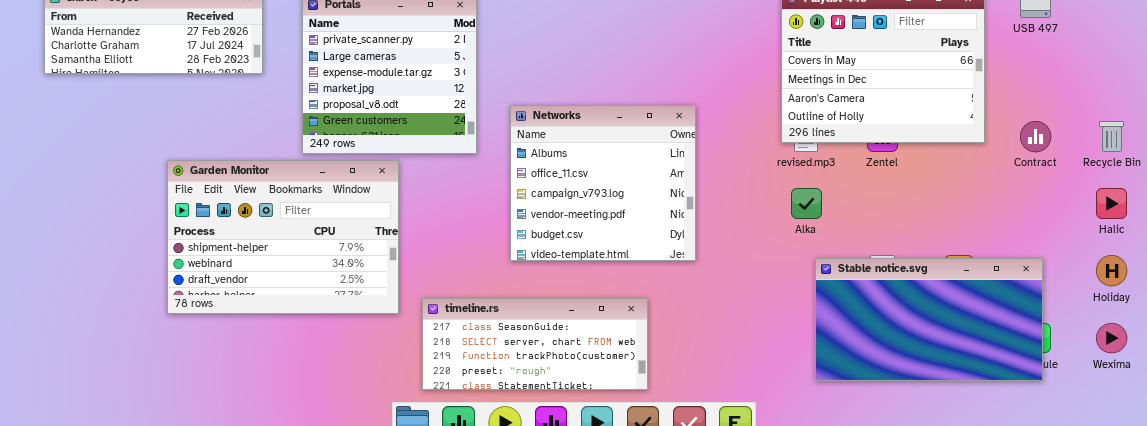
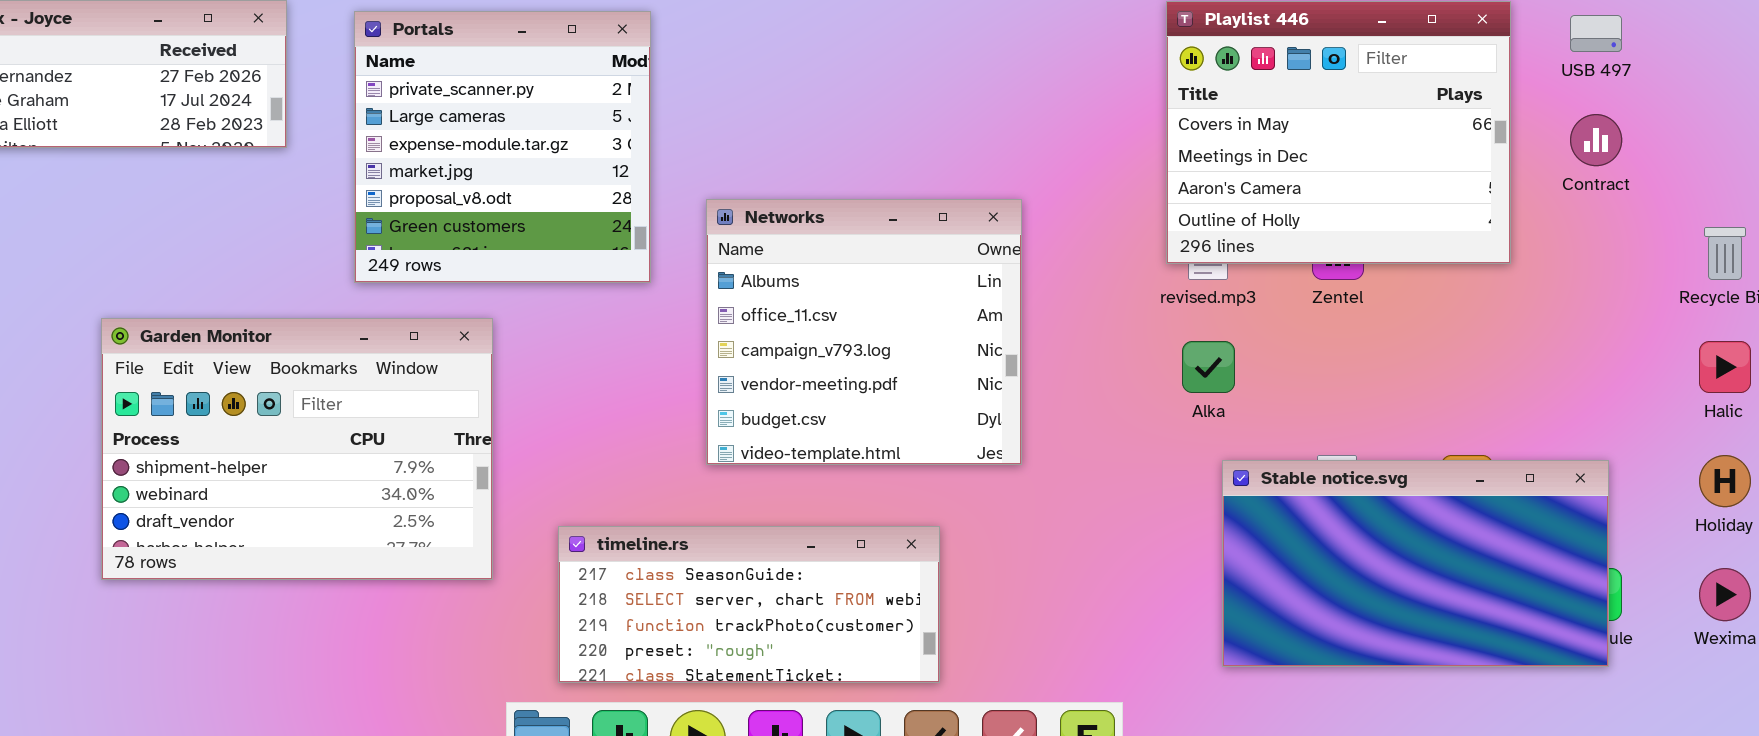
Contract: [1020,121,1051,152] -> [1570,114,1622,166], moved
Garden Monitor: [167,160,399,314] -> [101,318,493,580], moved

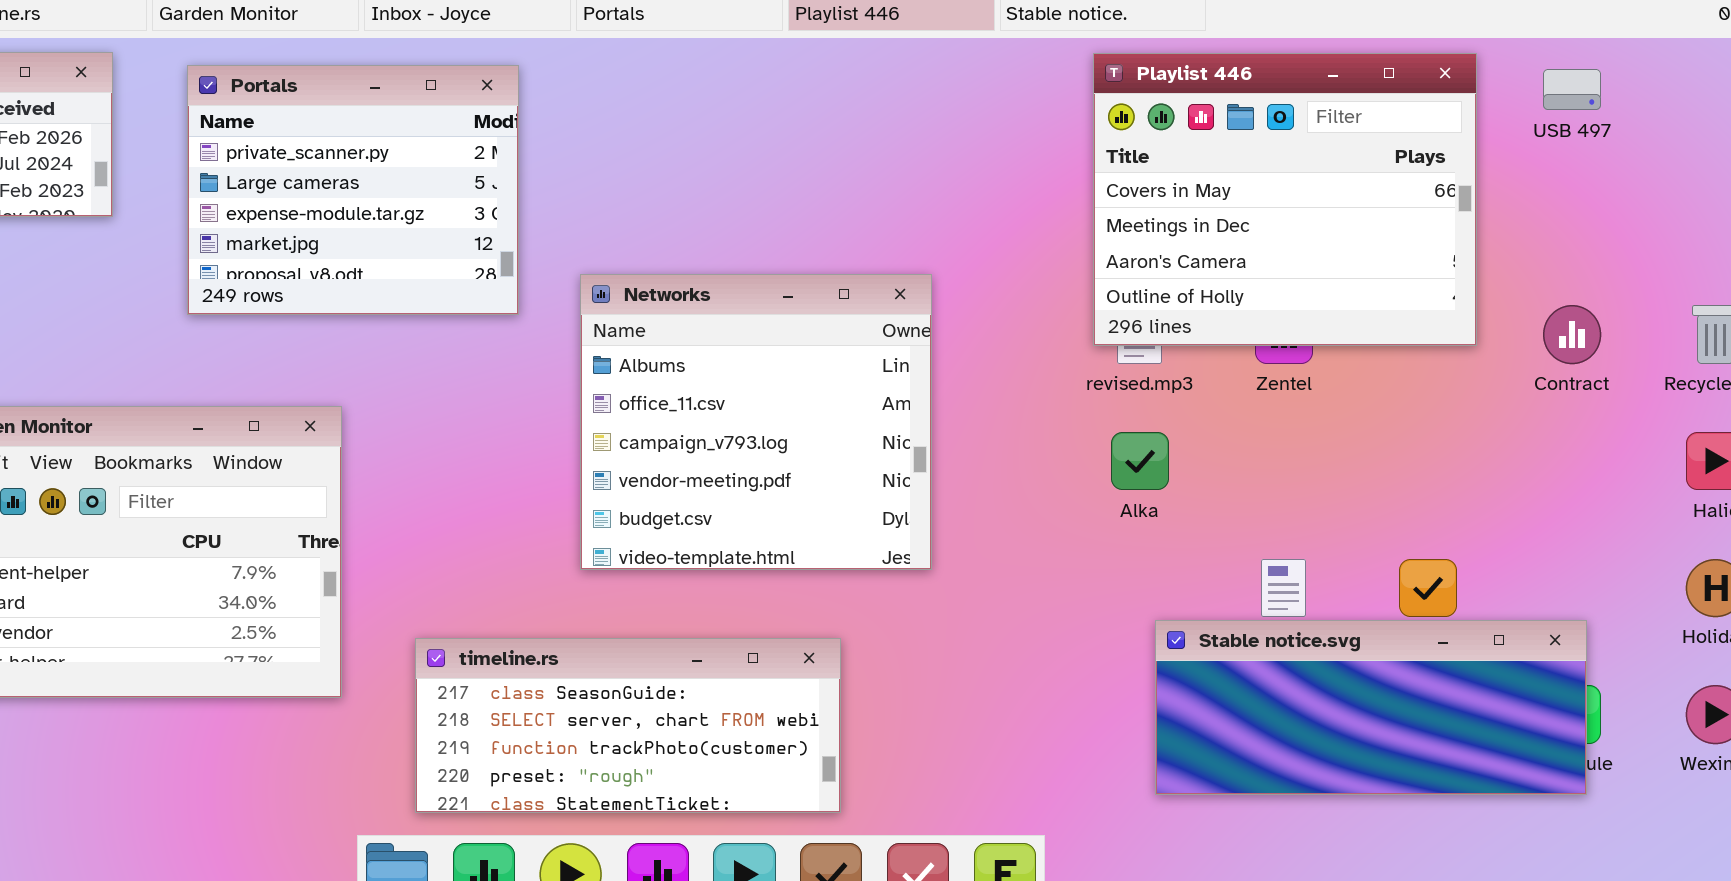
Portals: [354,11,651,283] -> [187,65,519,315], resized
Contract: [1570,114,1622,166] -> [1543,305,1601,364], moved
Stable notice.svg: [1222,460,1609,667] -> [1155,620,1587,795], resized

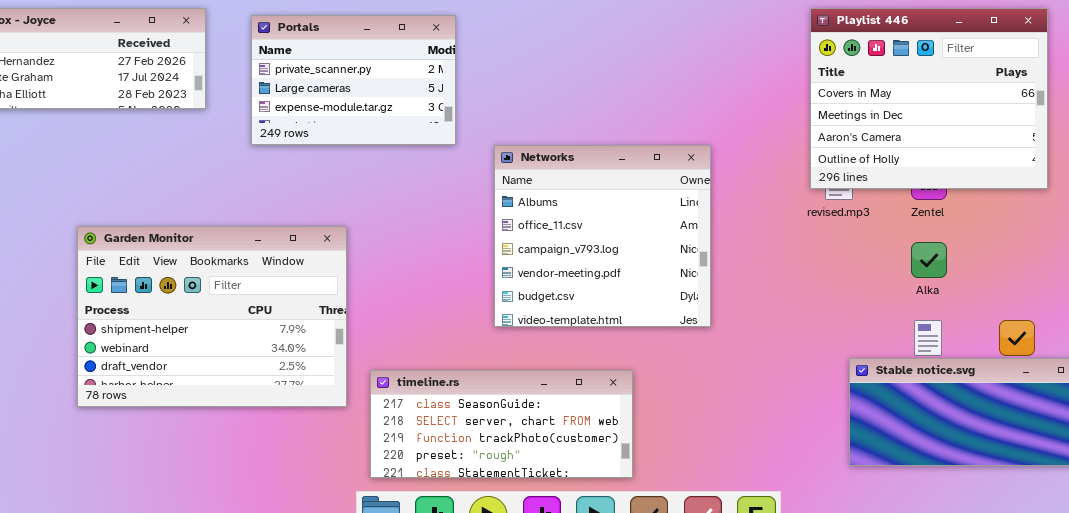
Portals: [187,65,519,315] -> [251,15,456,145], resized
Alka: [1111,432,1169,490] -> [911,242,947,278], moved
timeline.rs: [415,638,841,813] -> [370,370,633,478], moved

